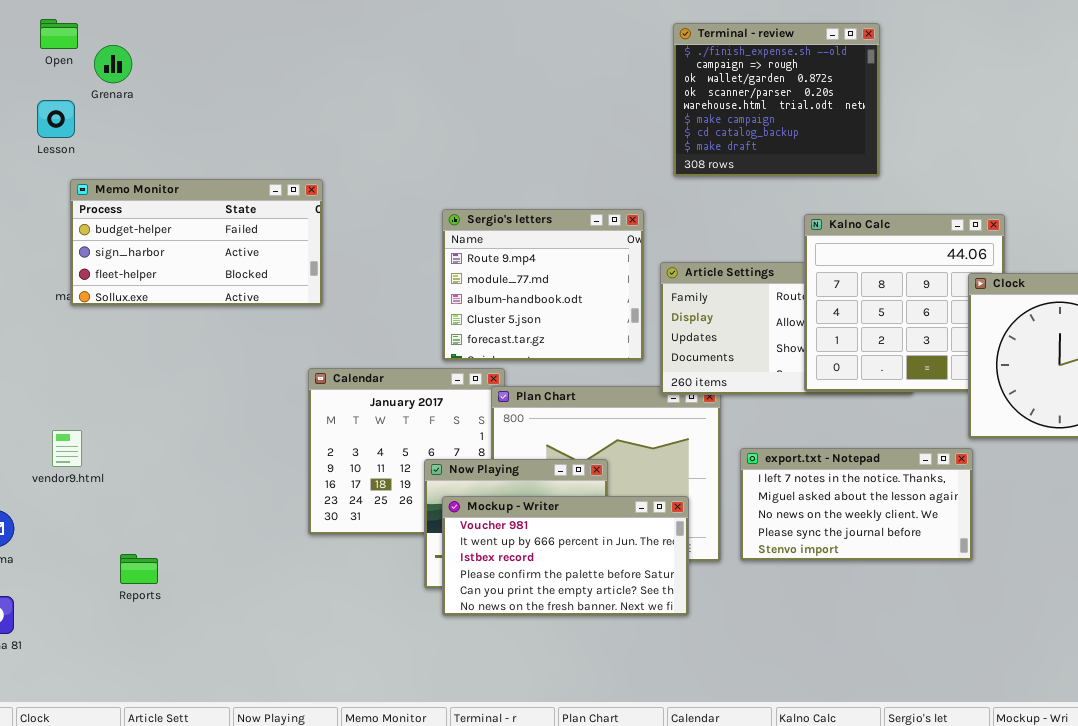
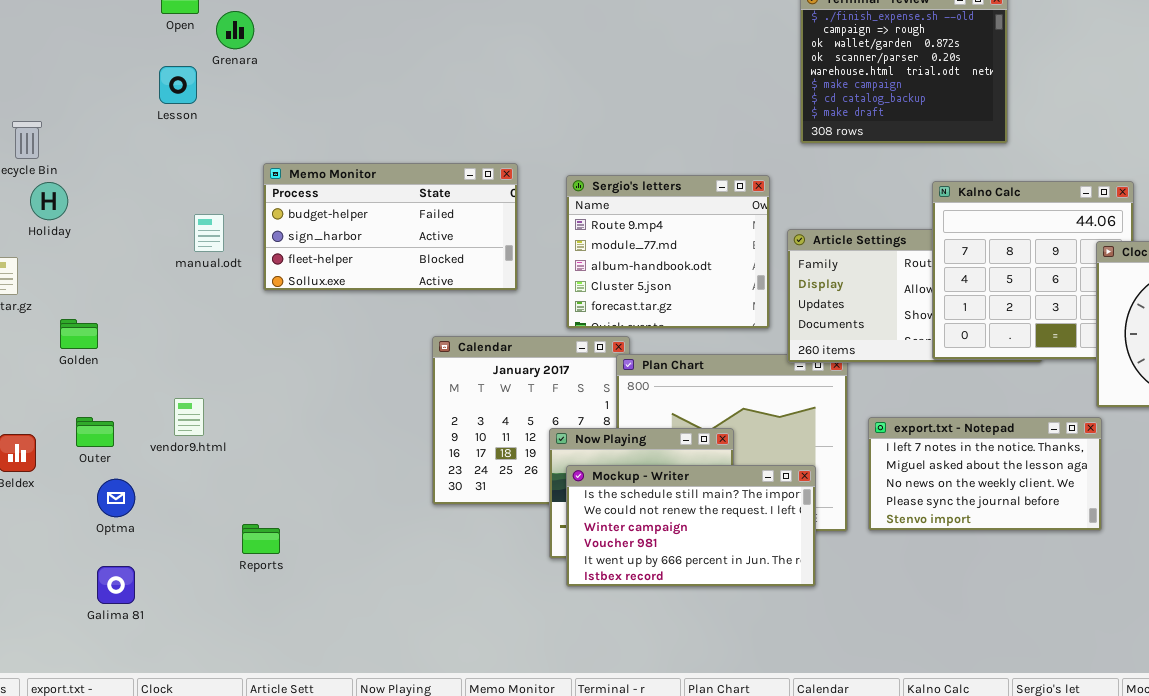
Memo Monitor: [70,179,323,306] -> [263,163,518,291], moved
Mockup - Writer: [442,496,689,616] -> [566,465,816,587], scrolled up 3 rows

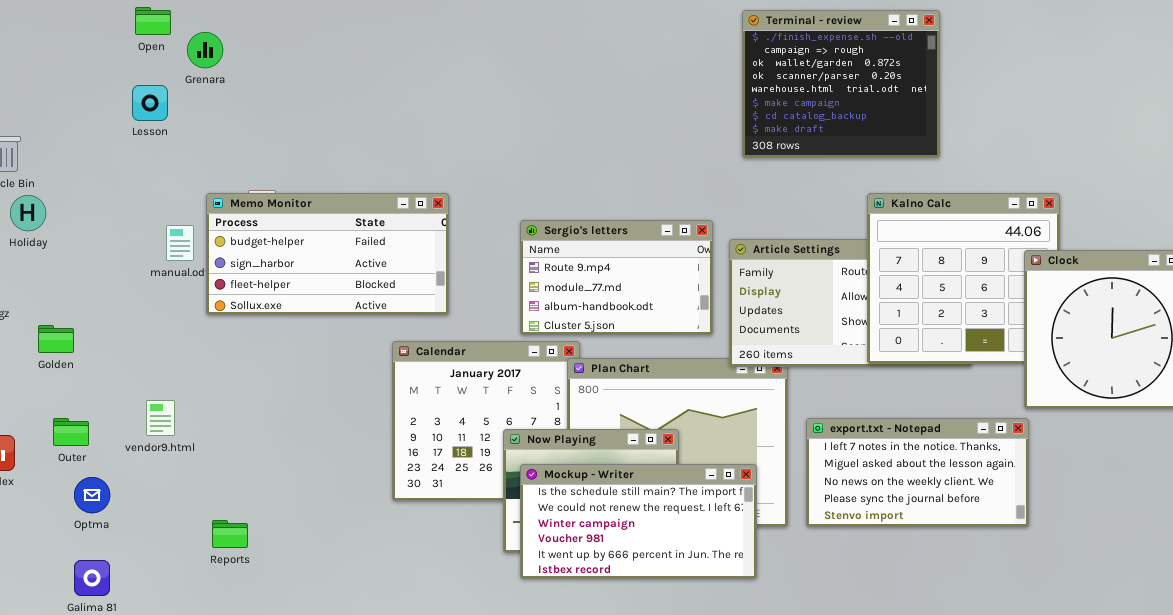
Memo Monitor: [263,163,518,291] -> [206,193,449,315], moved
Sergio's letters: [566,175,770,329] -> [520,220,713,335], resized

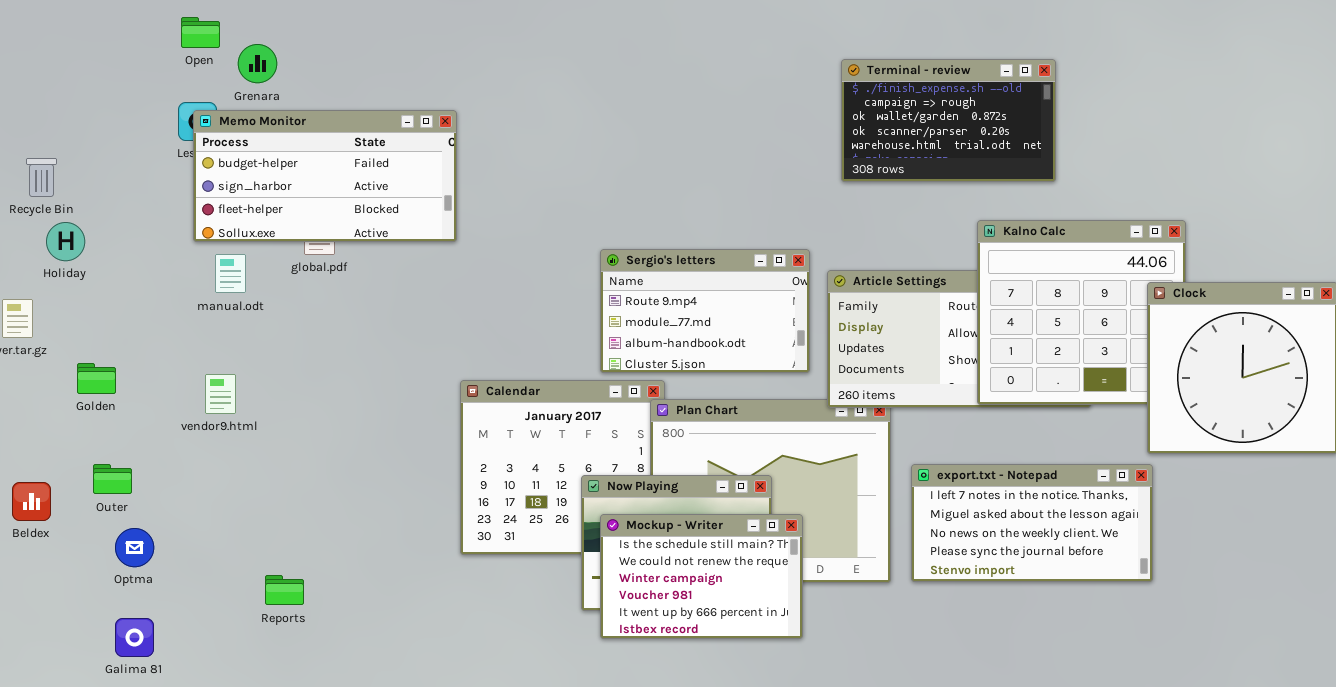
Terminal - review: [742,10,940,158] -> [841,59,1056,182], resized
Memo Monitor: [206,193,449,315] -> [193,110,457,242], moved
vendor9.html: [146,400,175,436] -> [205,374,236,414], moved
Mockup - Writer: [520,464,757,579] -> [600,514,803,639], resized

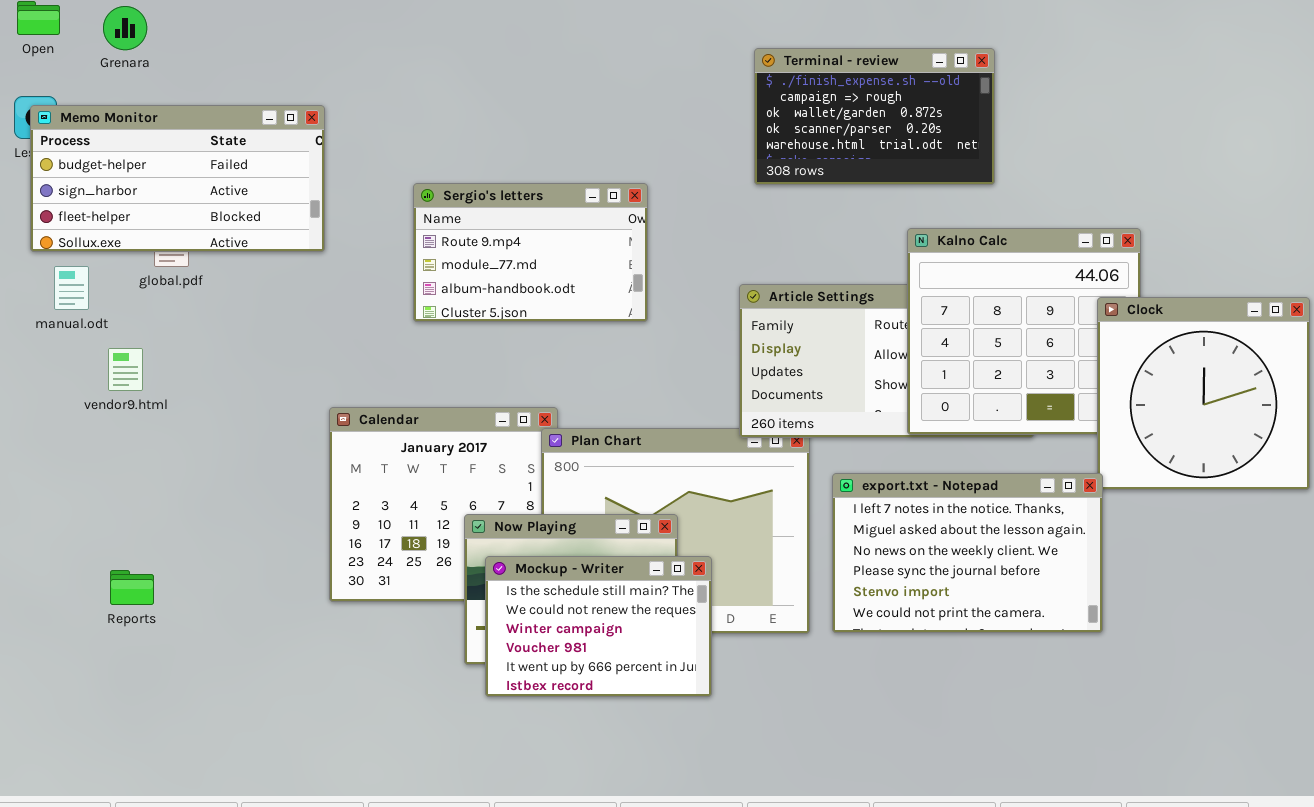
Grenara: [238,44,277,83] -> [103,6,147,50], moved
Sergio's letters: [600,249,810,373] -> [413,183,648,322], moved
vendor9.html: [205,374,236,414] -> [108,348,143,391], moved
export.txt - Notepad: [911,464,1153,582] -> [832,473,1103,633], resized
Reports: [265,575,304,605] -> [110,570,154,605], moved

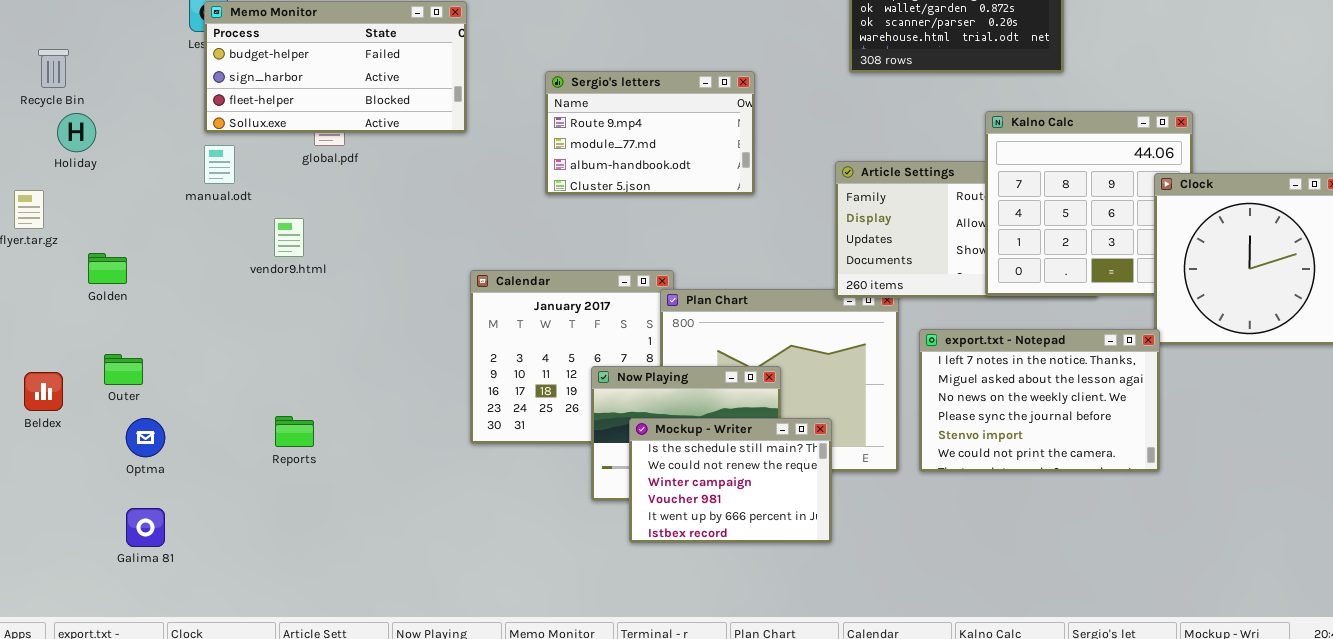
manual.odt: [54,266,89,310] -> [204,145,235,184], moved
Mockup - Writer: [485,556,712,697] -> [629,418,832,543], moved

